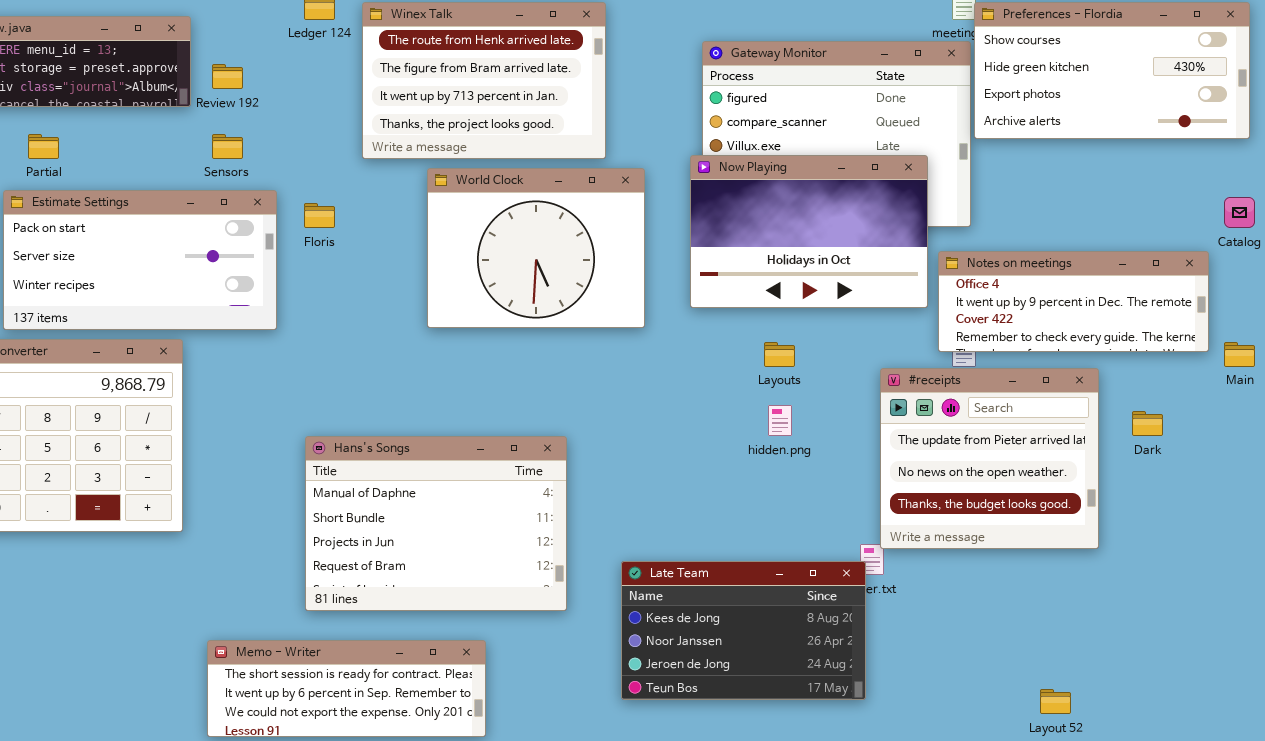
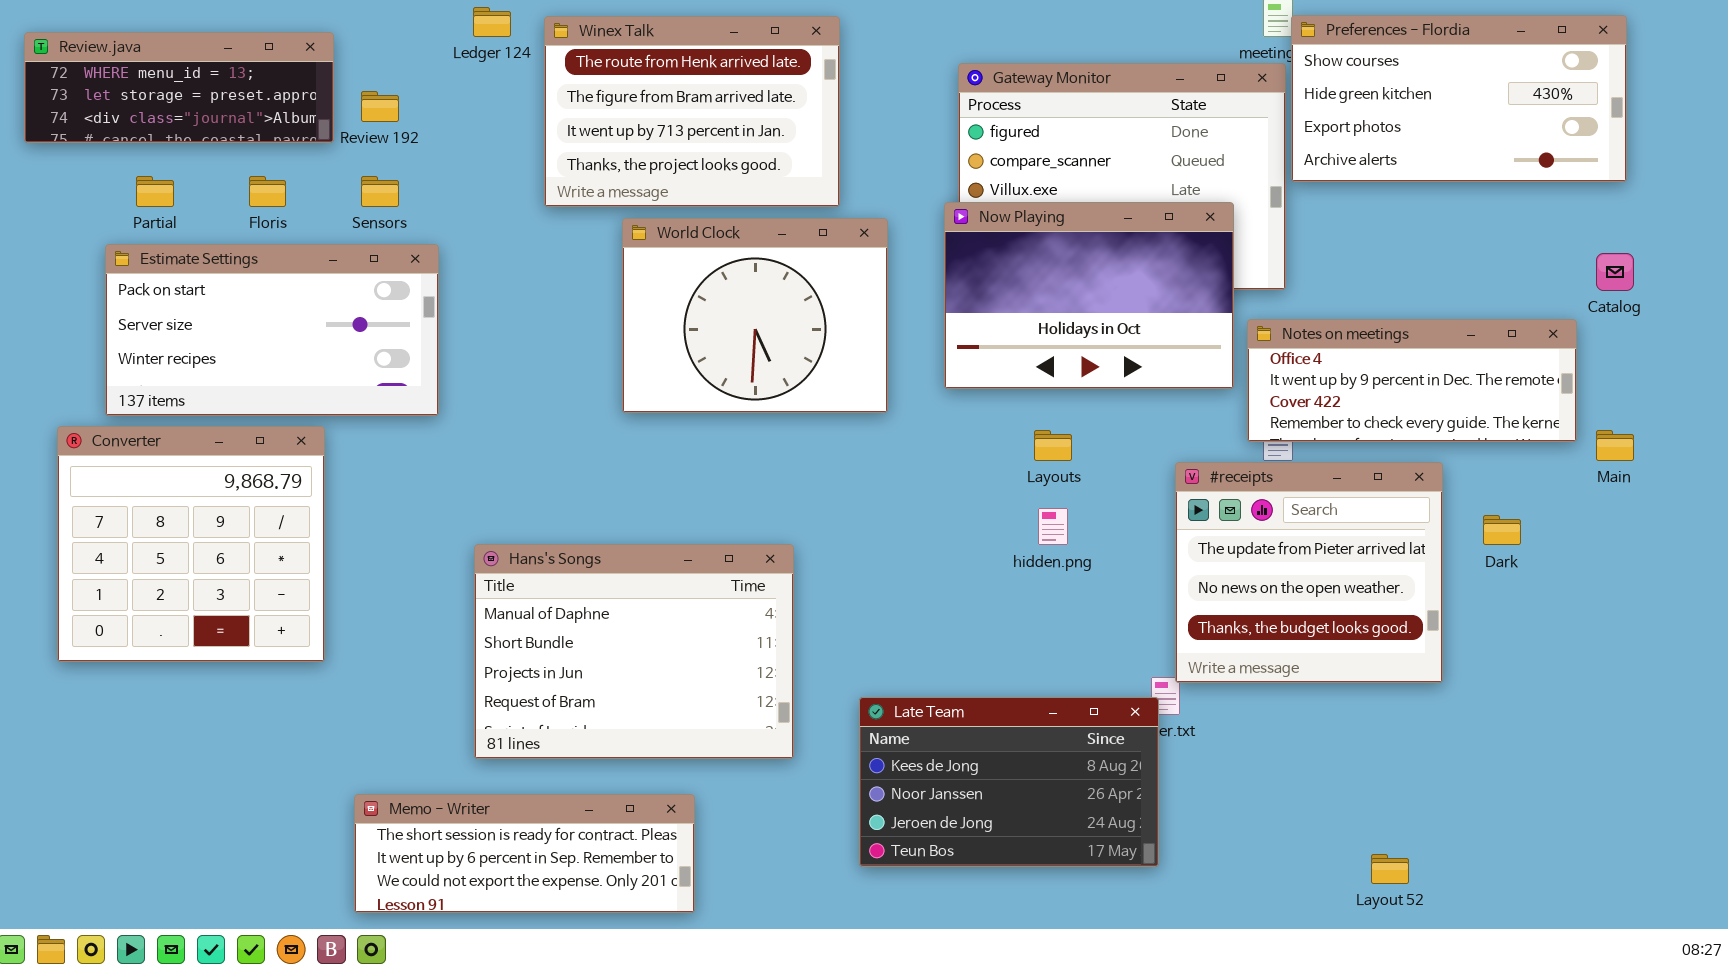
Floris: [304,203,335,228] -> [249,176,286,207], moved

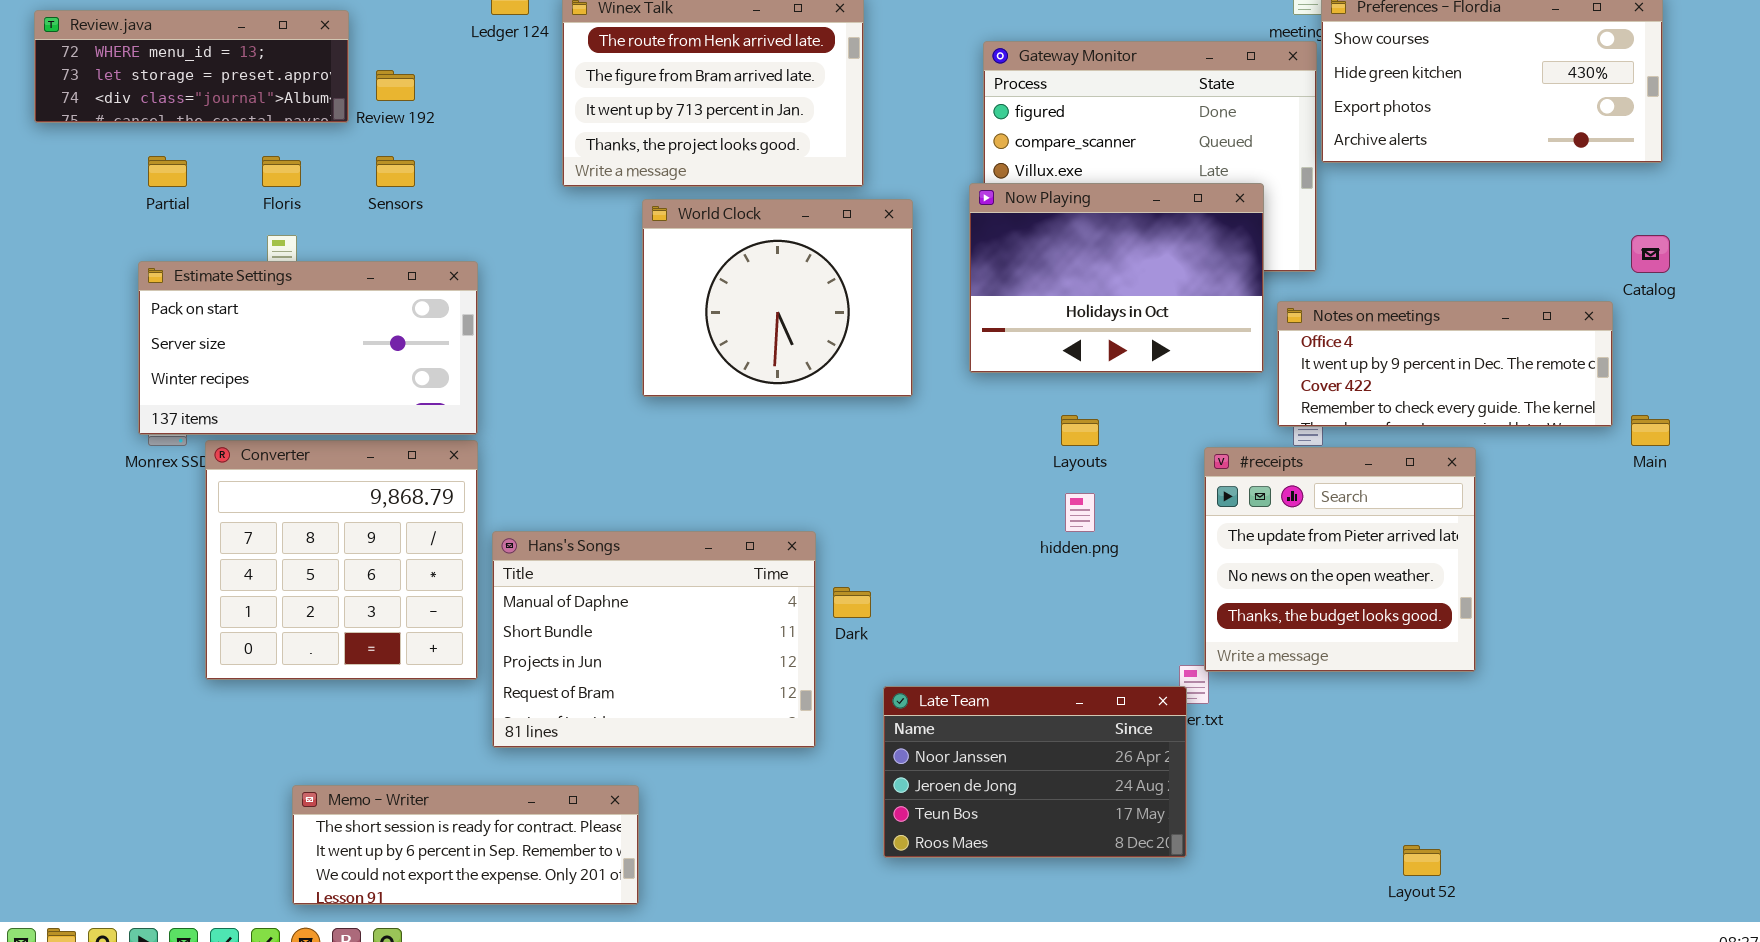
Estimate Settings: [105,244,439,416] -> [138,261,478,435], moved
Converter: [57,426,325,662] -> [205,440,478,680], moved
Dark: [1483,515,1521,545] -> [833,587,871,618], moved
Late Team: [859,697,1159,867] -> [883,686,1187,858], scrolled down 1 row
Memo - Writer: [354,794,695,913] -> [292,785,639,905], moved

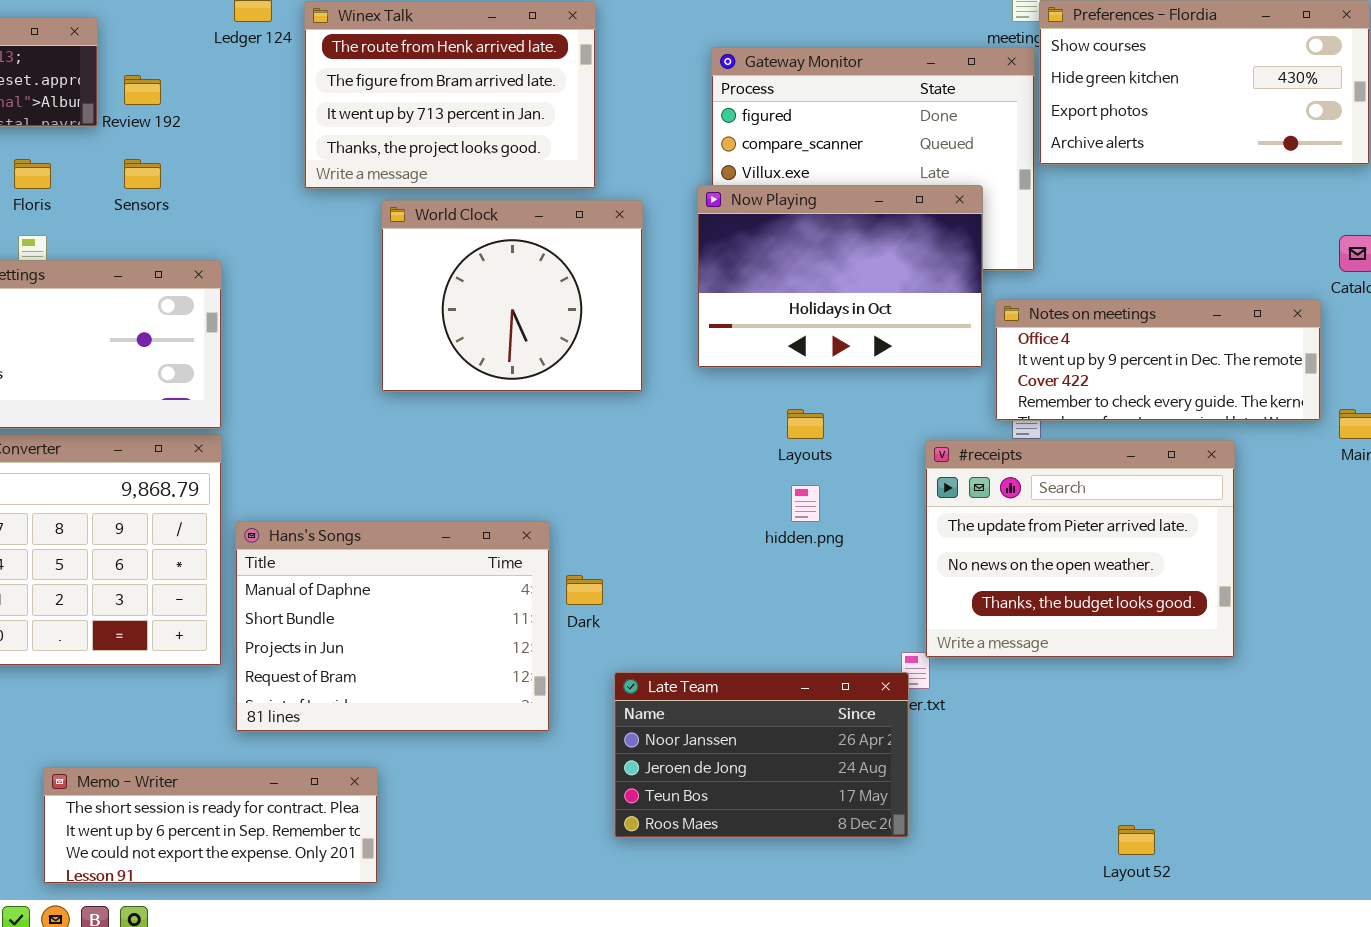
#receipts: [1204,447,1476,672] -> [925,440,1235,658], resized

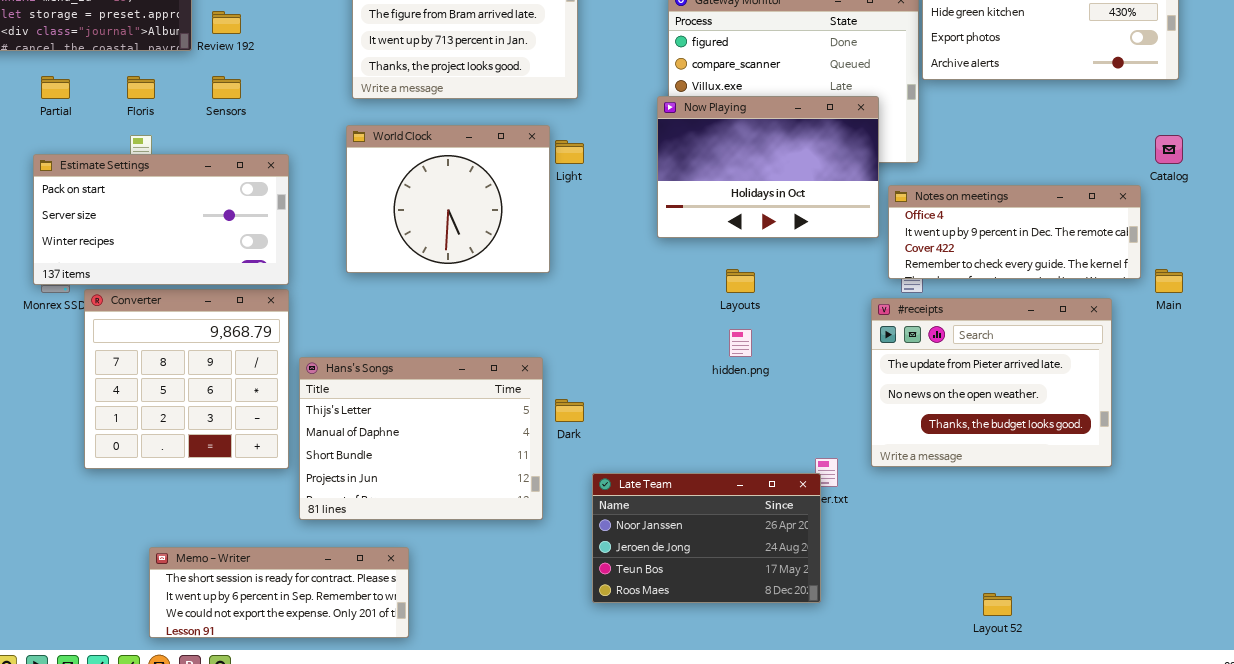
World Clock: [381,200,643,392] -> [346,125,550,273], moved
#receipts: [925,440,1235,658] -> [871,298,1112,467], moved
Hans's Songs: [235,521,550,732] -> [299,357,543,520], scrolled up 1 row

